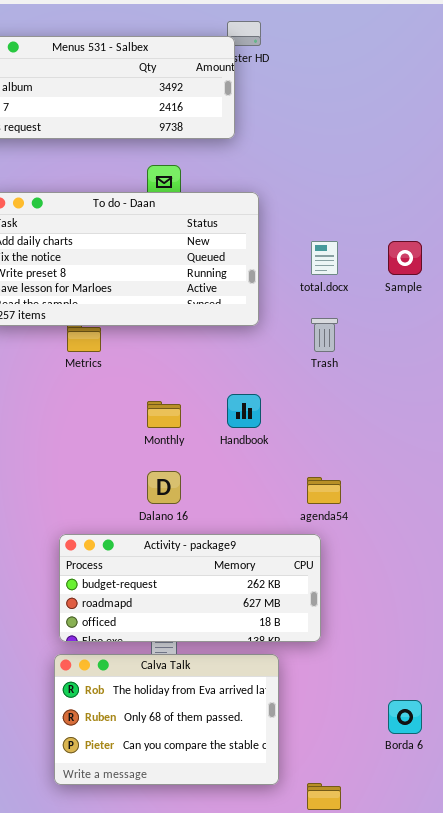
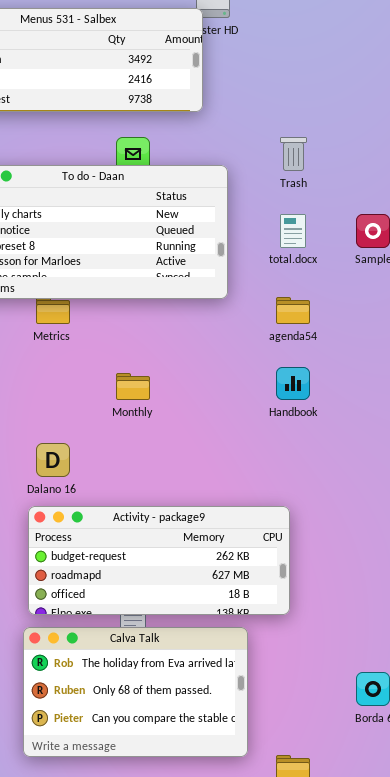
Trash: [311,318,338,352] -> [280,137,307,171], moved
Handbook: [227,394,261,428] -> [276,367,310,400], moved
Dalano 16: [147,471,181,504] -> [36,443,70,477], moved
agenda54: [307,477,341,504] -> [276,297,310,324], moved

